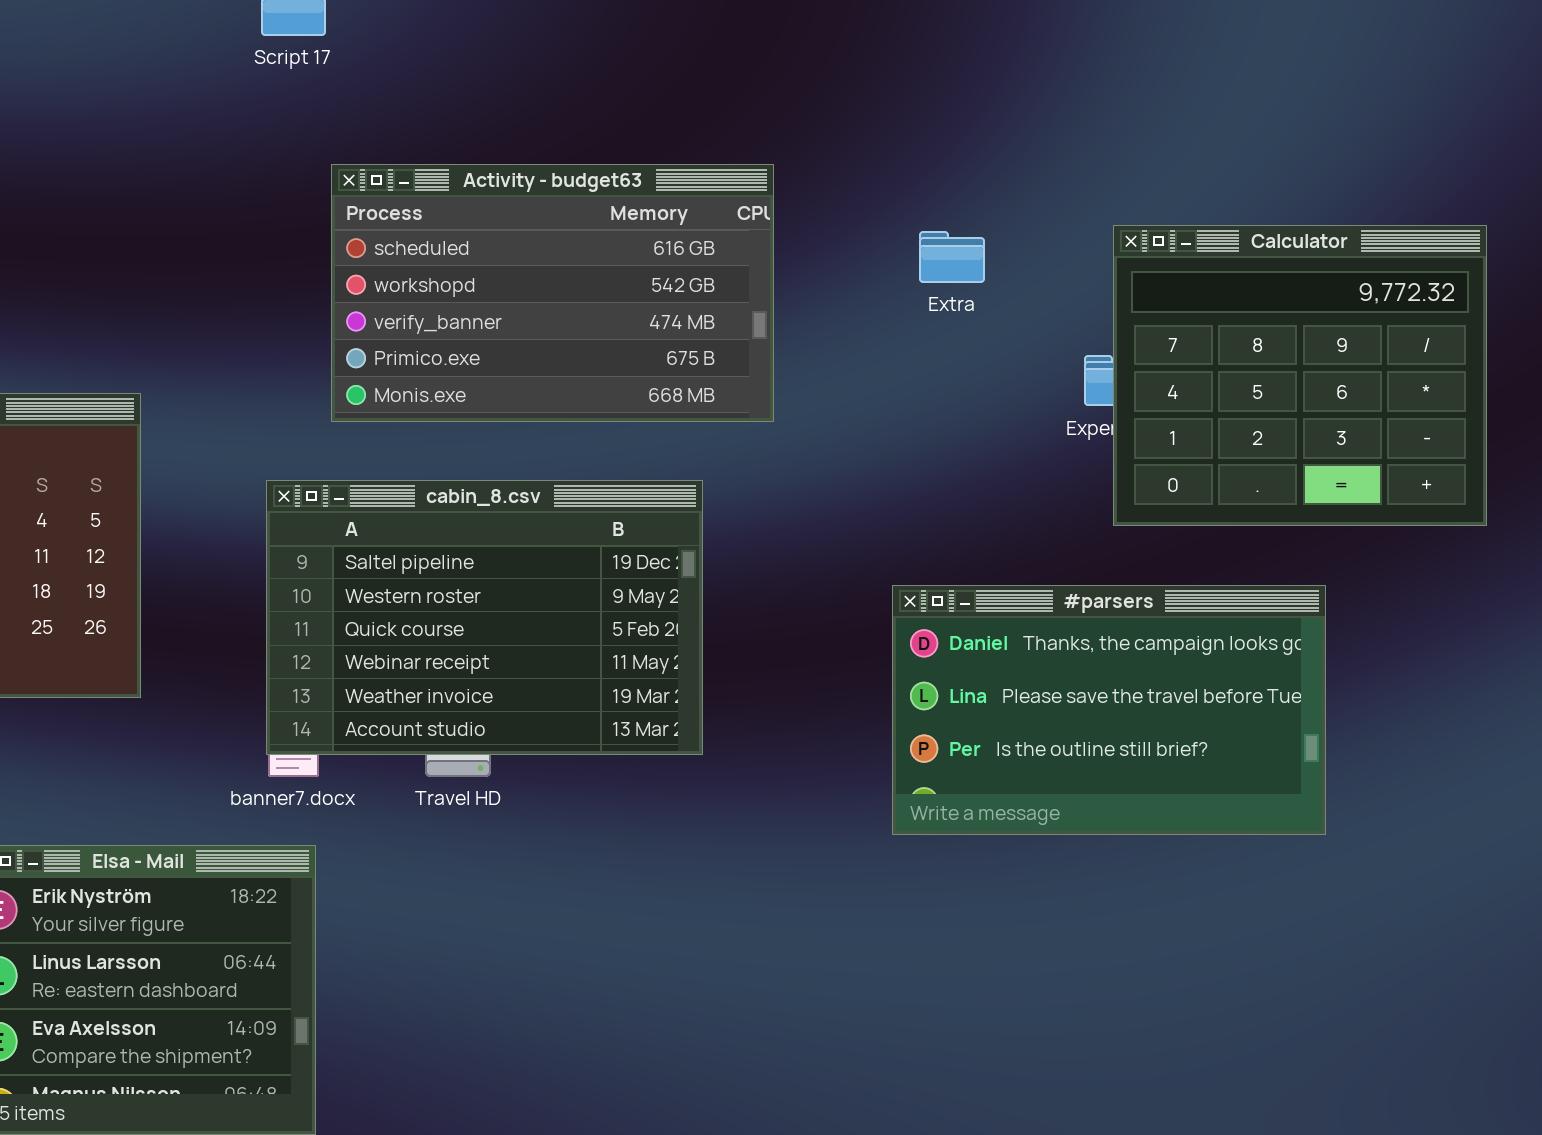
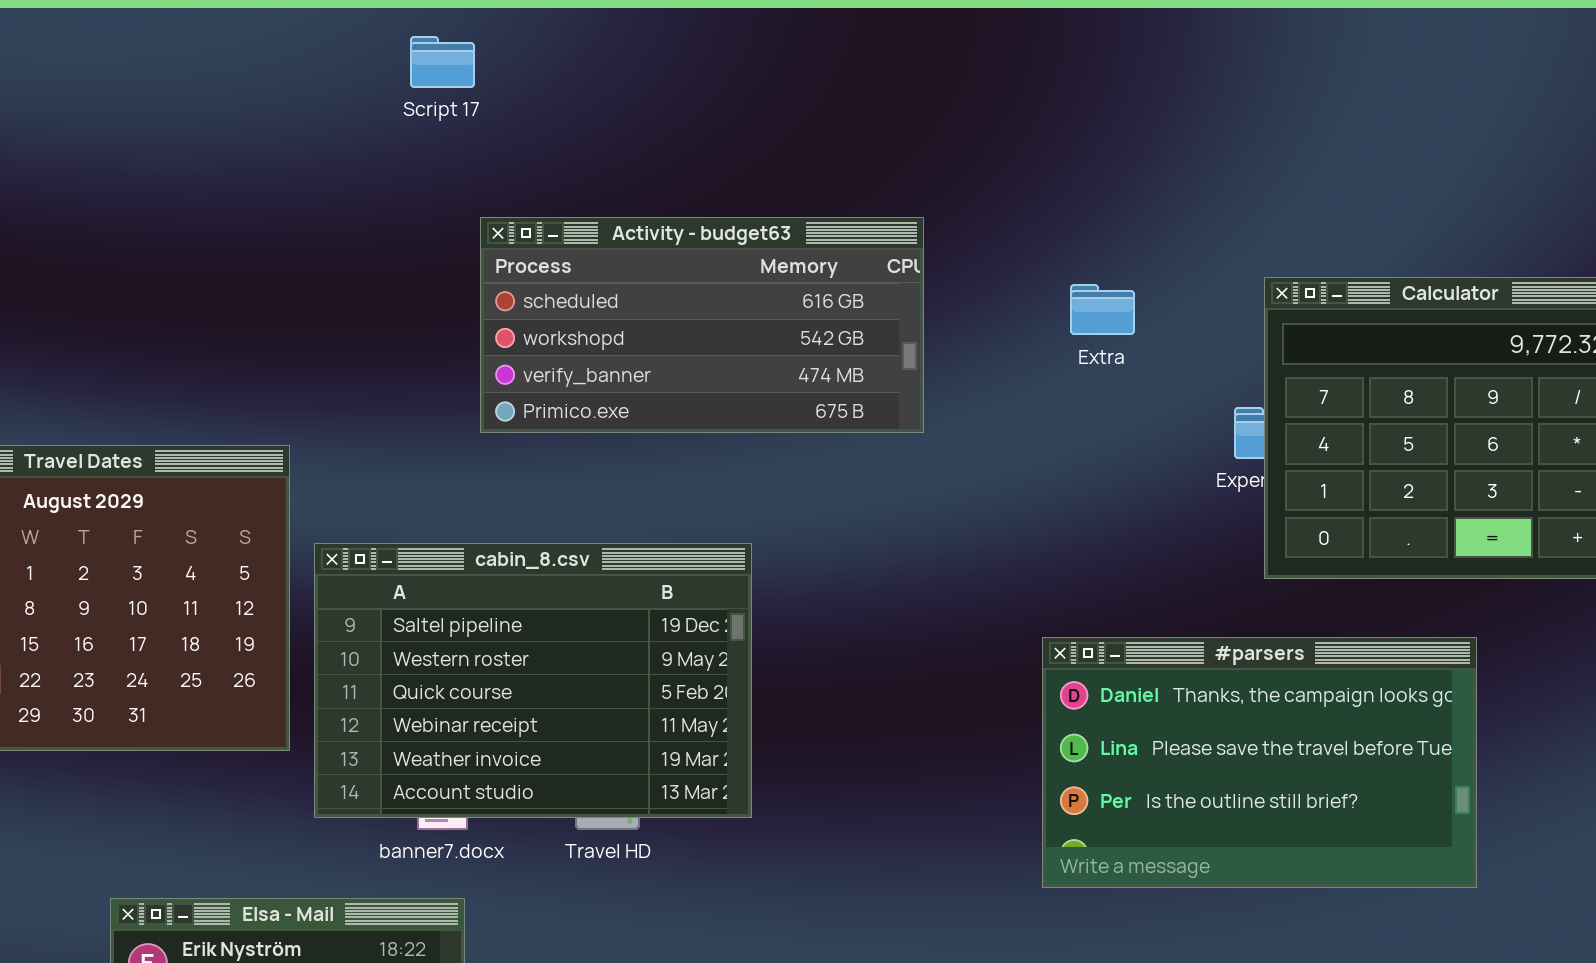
Activity - budget63: [331,164,774,422] -> [480,217,924,433], resized
cabin_8.csv: [266,480,703,755] -> [314,543,752,818], moved

